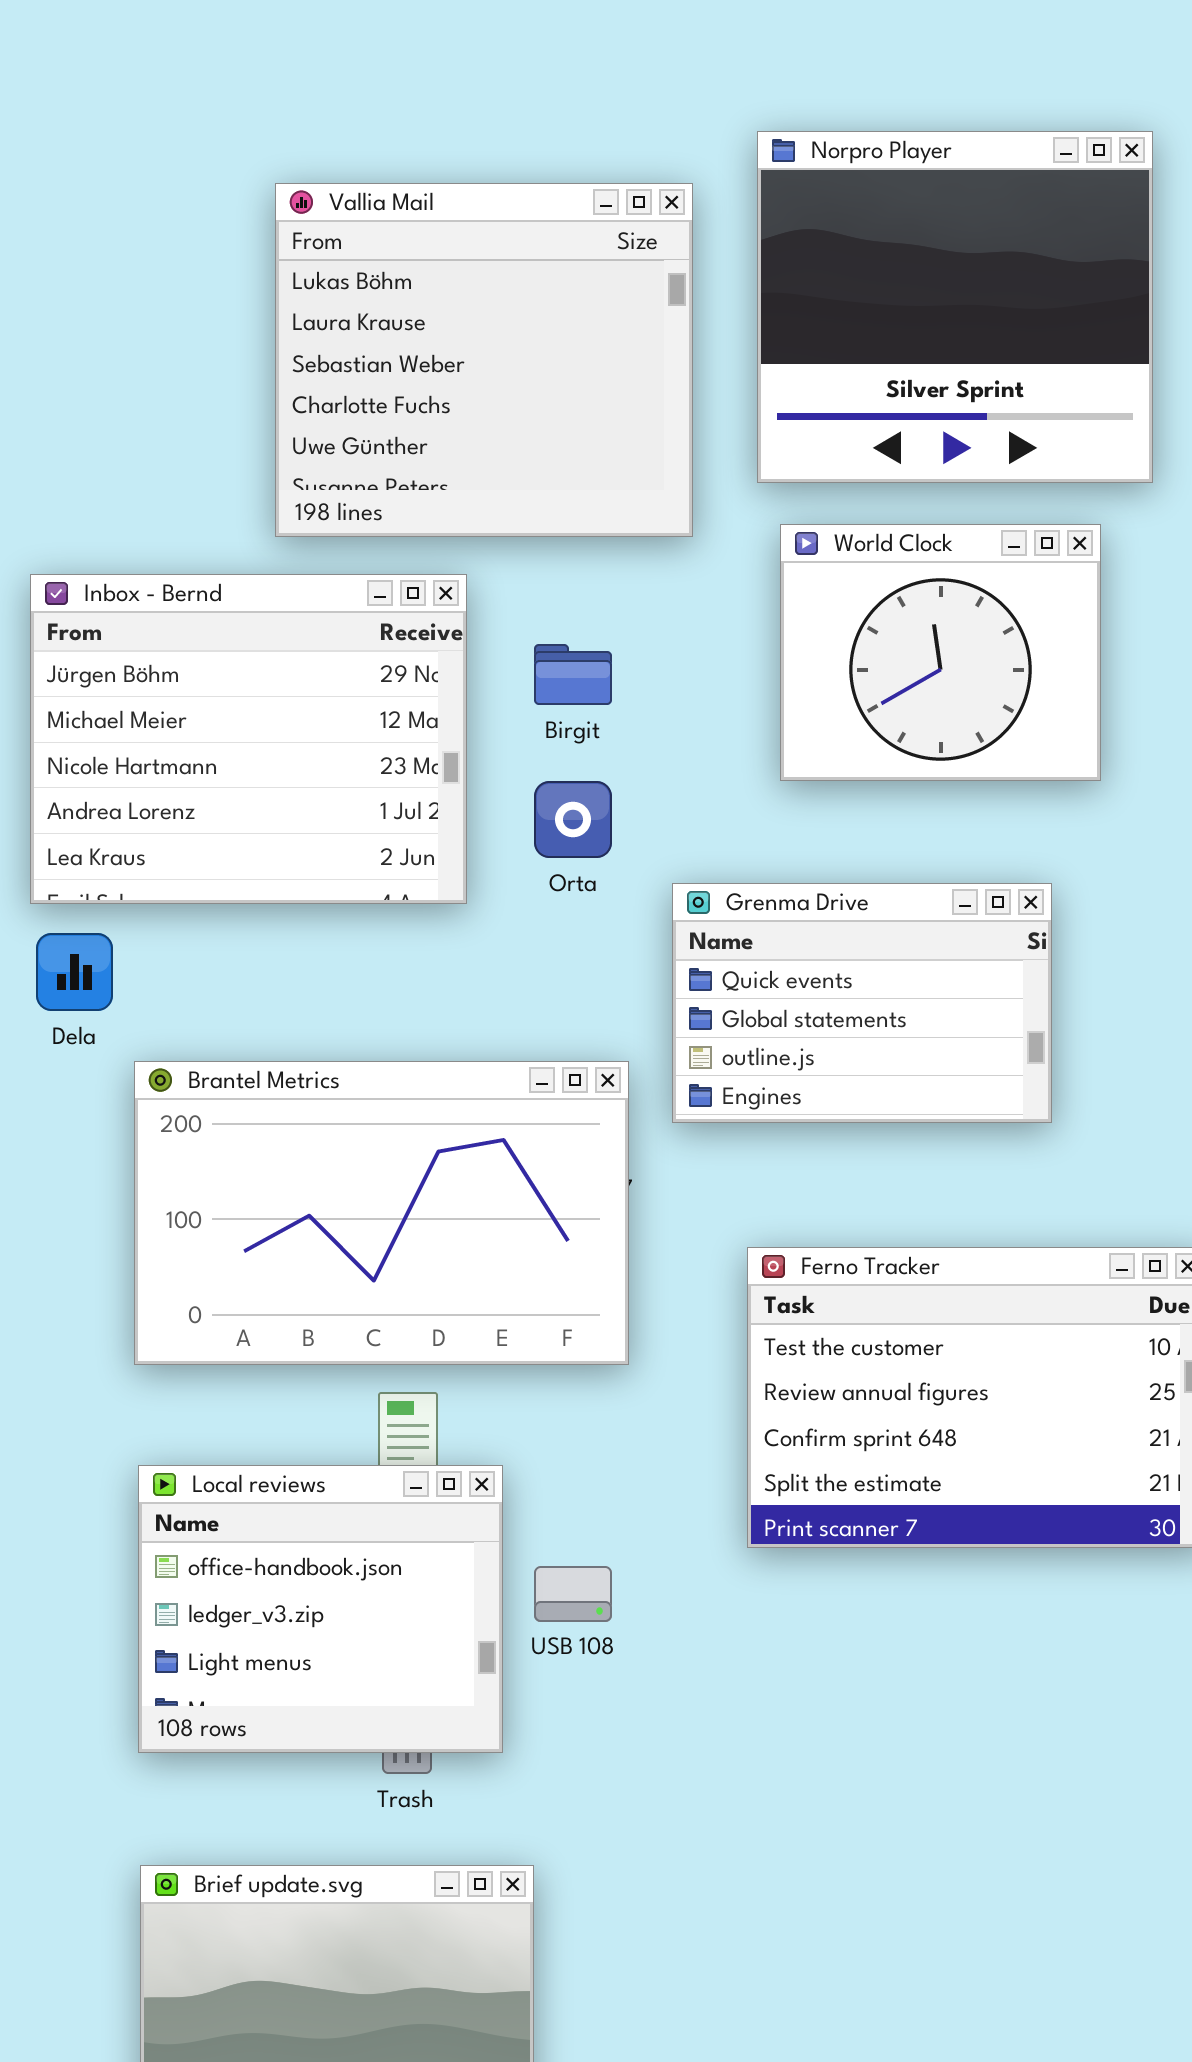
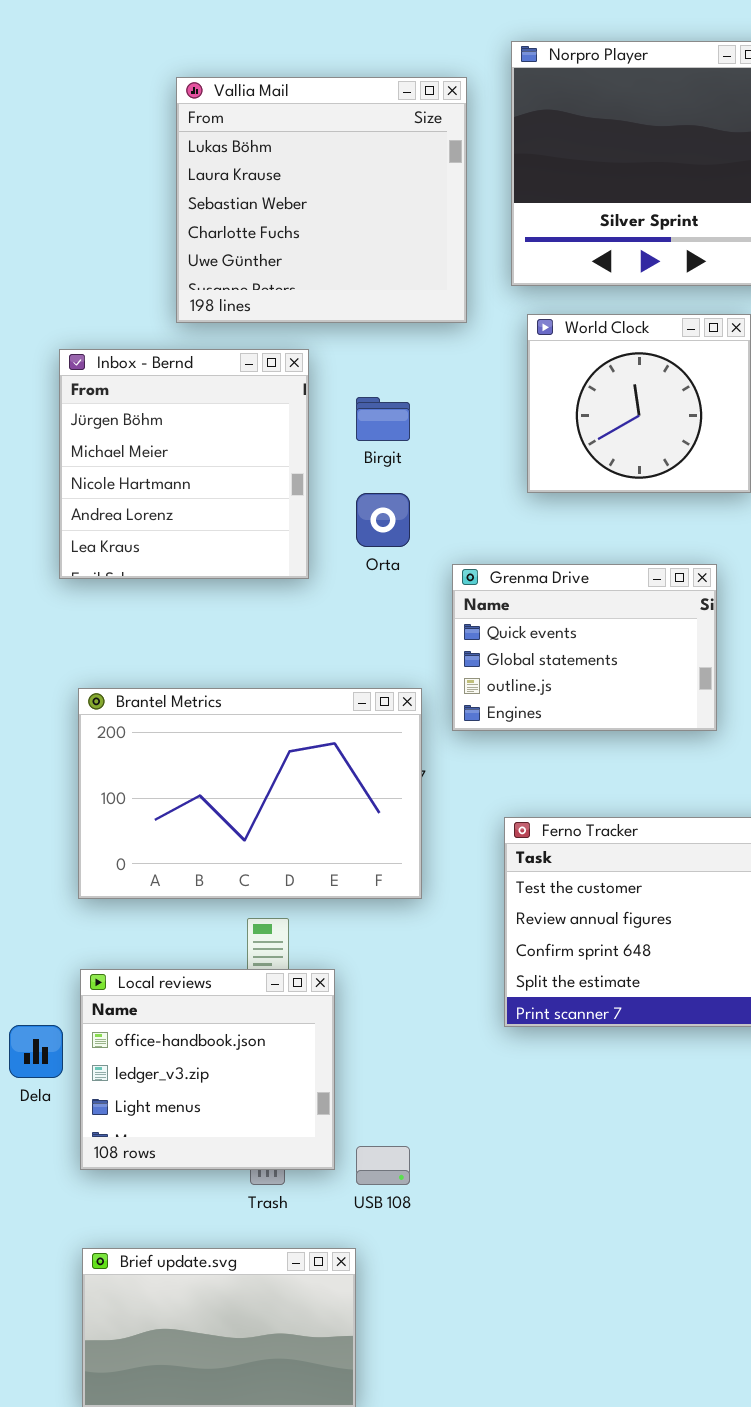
Inbox - Bernd: [30,574,467,904] -> [59,349,309,579], resized
Dela: [36,933,113,1011] -> [9,1025,63,1078], moved
USB 108: [534,1566,612,1622] -> [356,1146,410,1185], moved

